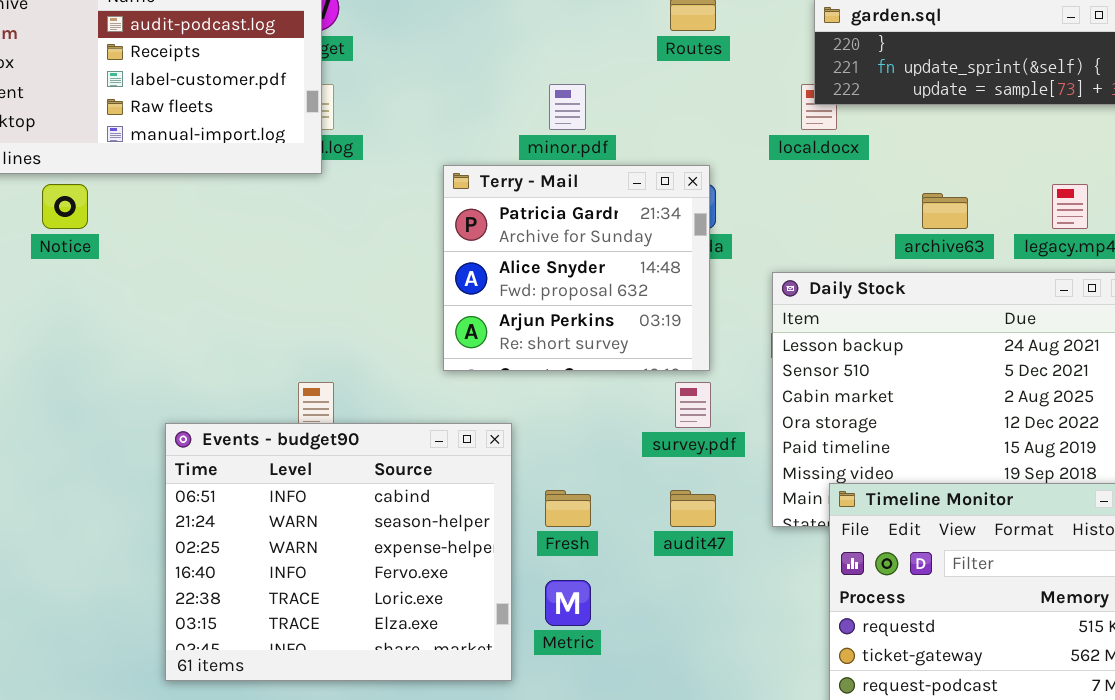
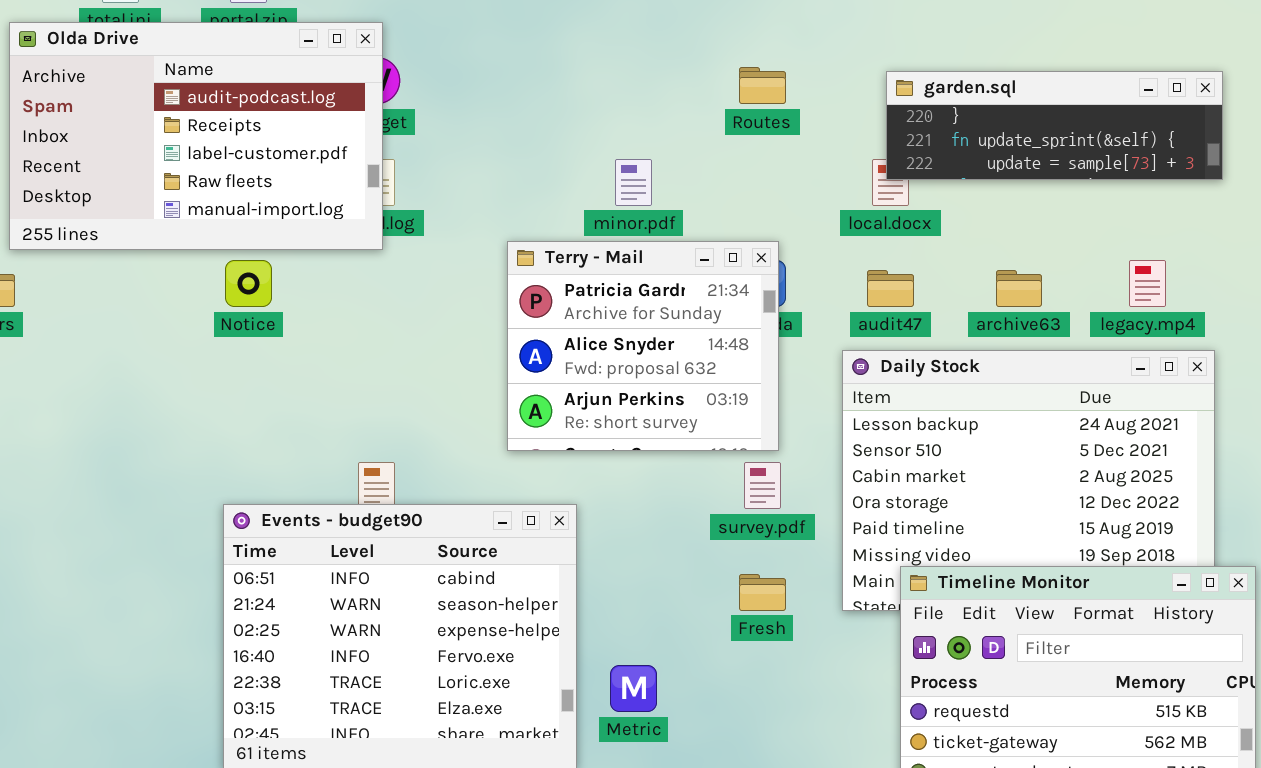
Notice: [42,184,88,229] -> [225,260,272,307], moved
Fresh: [545,490,591,527] -> [739,574,786,611], moved
audit47: [670,490,716,527] -> [867,270,914,307], moved

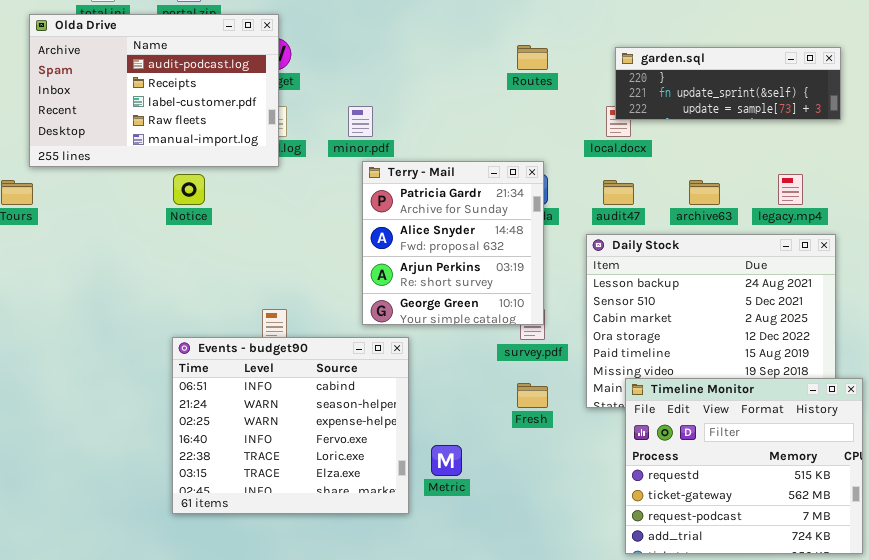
minor.pdf: [615,159,652,206] -> [348,106,373,137], moved
Terry - Mail: [507,241,779,451] -> [362,161,544,325], resized

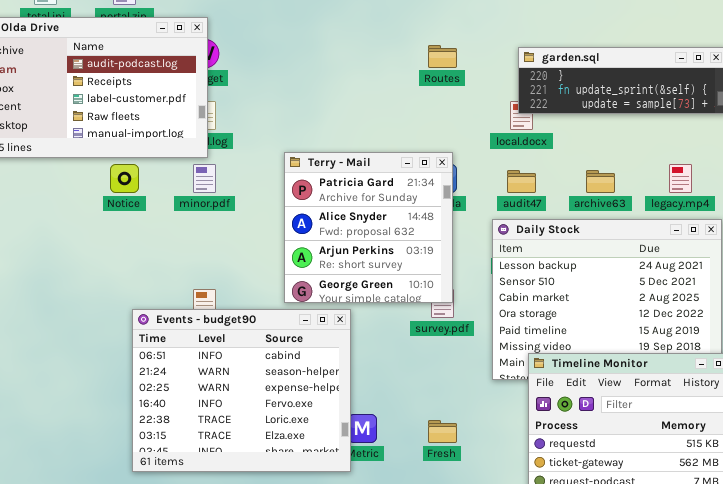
minor.pdf: [348,106,373,137] -> [193,164,216,193], moved
Events - budget90: [172,337,409,514] -> [132,309,351,472], moved
Fresh: [517,383,548,408] -> [428,420,457,443], moved

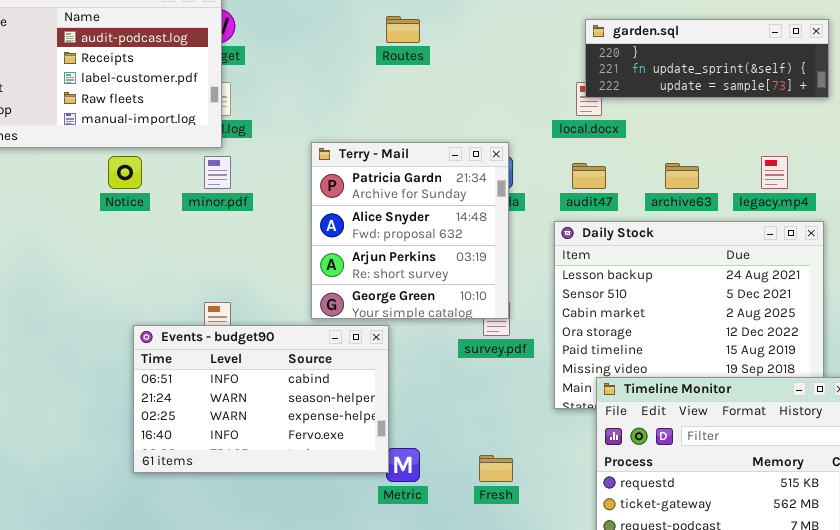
Routes: [428,45,457,68] -> [386,16,420,43], moved
Events - budget90: [132,309,351,472] -> [133,325,389,473], resized

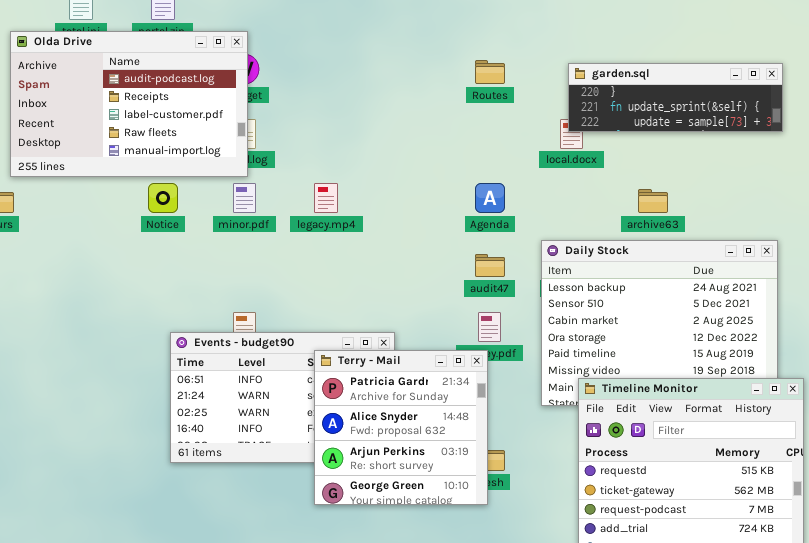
Routes: [386,16,420,43] -> [475,60,505,84], moved
Terry - Mail: [311,142,509,319] -> [314,350,488,505], moved
legacy.mp4: [761,156,788,189] -> [314,183,338,213], moved
audit47: [572,163,606,189] -> [475,254,505,277], moved

